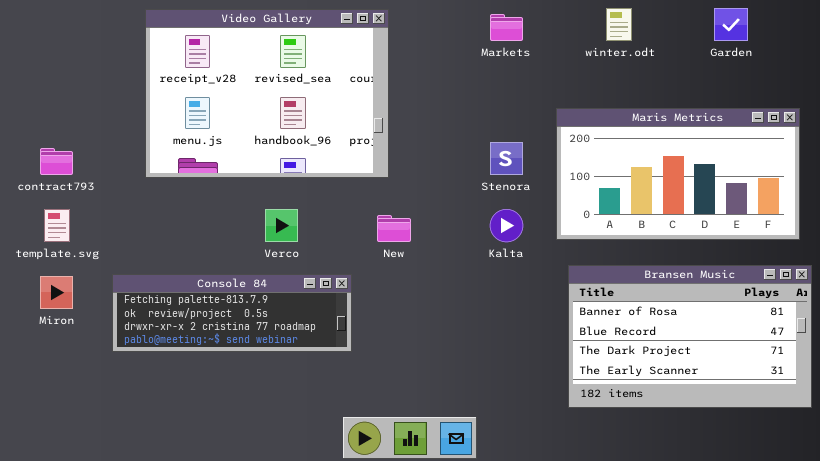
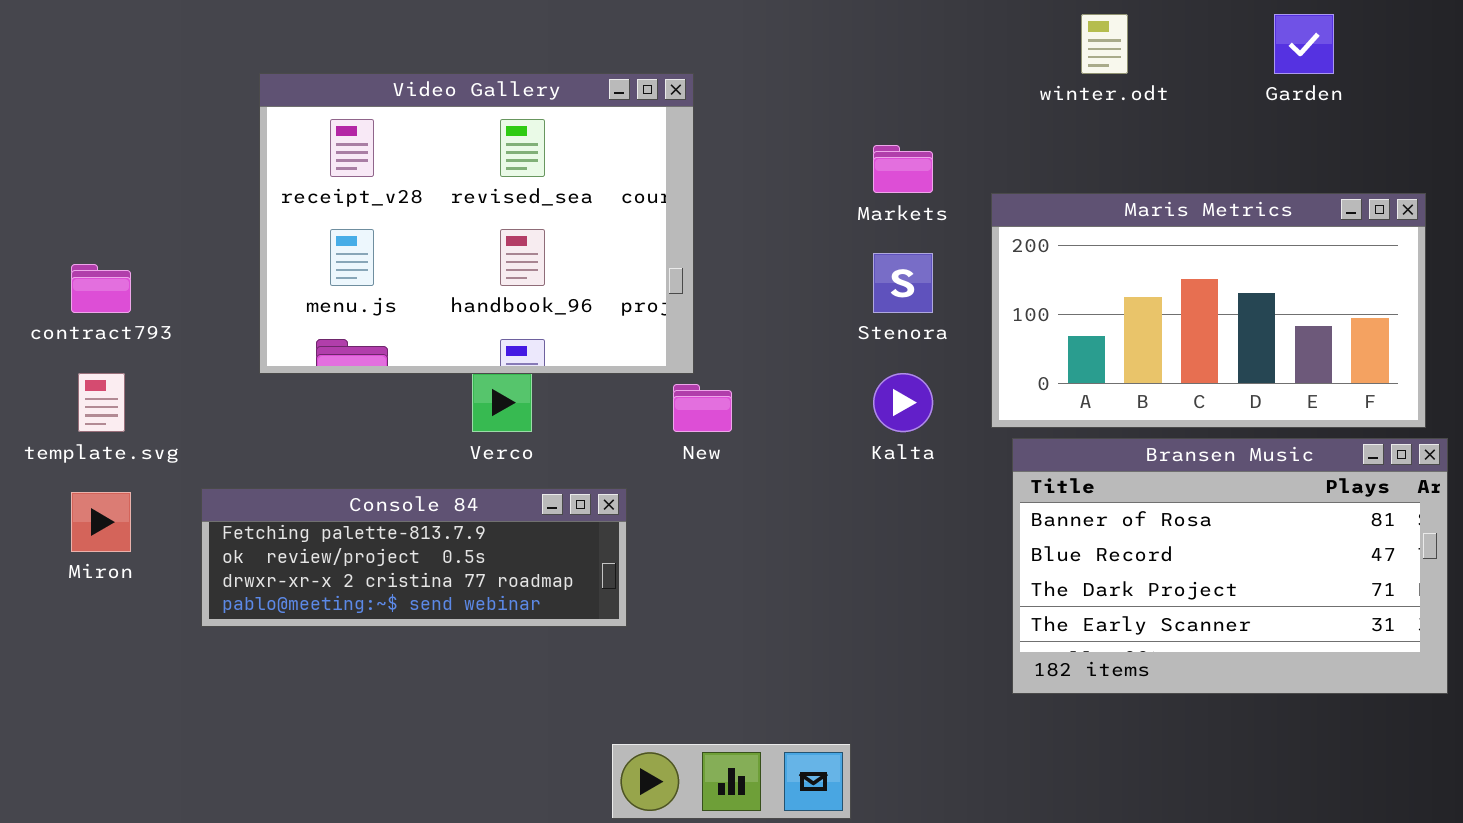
Video Gallery: [145,9,389,178] -> [259,73,694,374], moved
Markets: [490,14,523,41] -> [873,145,933,193], moved
Bransen Music: [568,265,812,408] -> [1012,438,1448,694], moved

